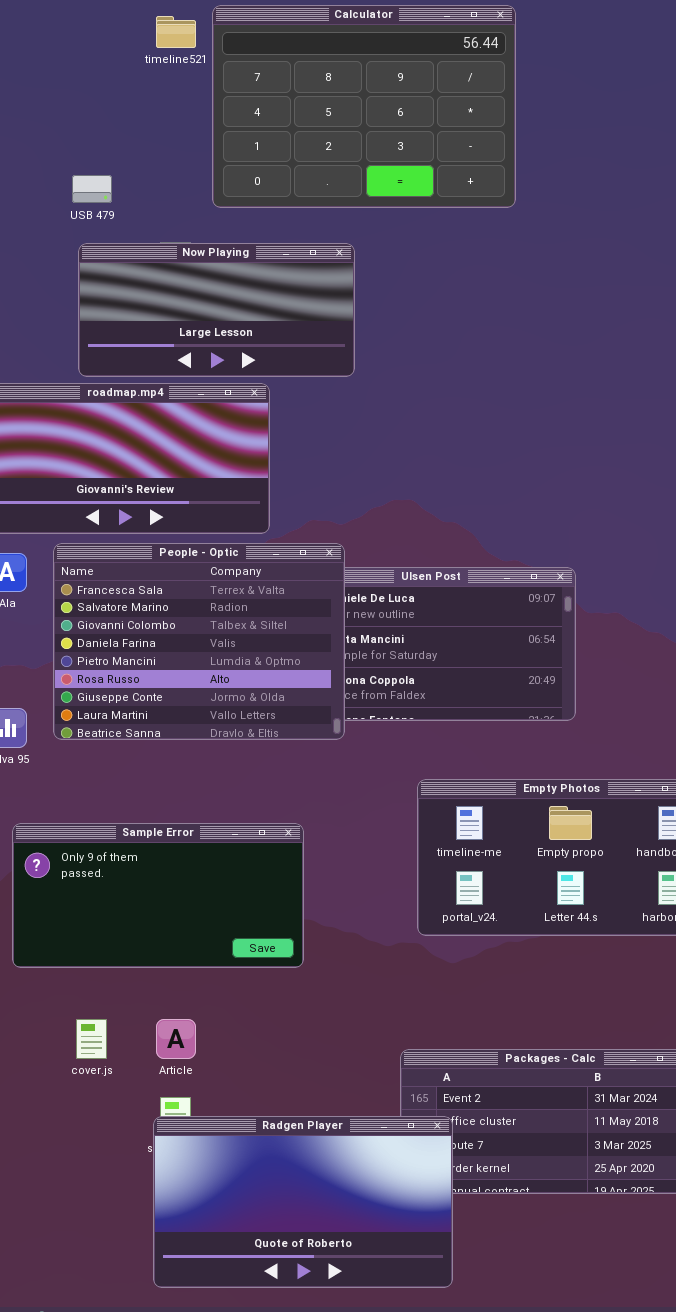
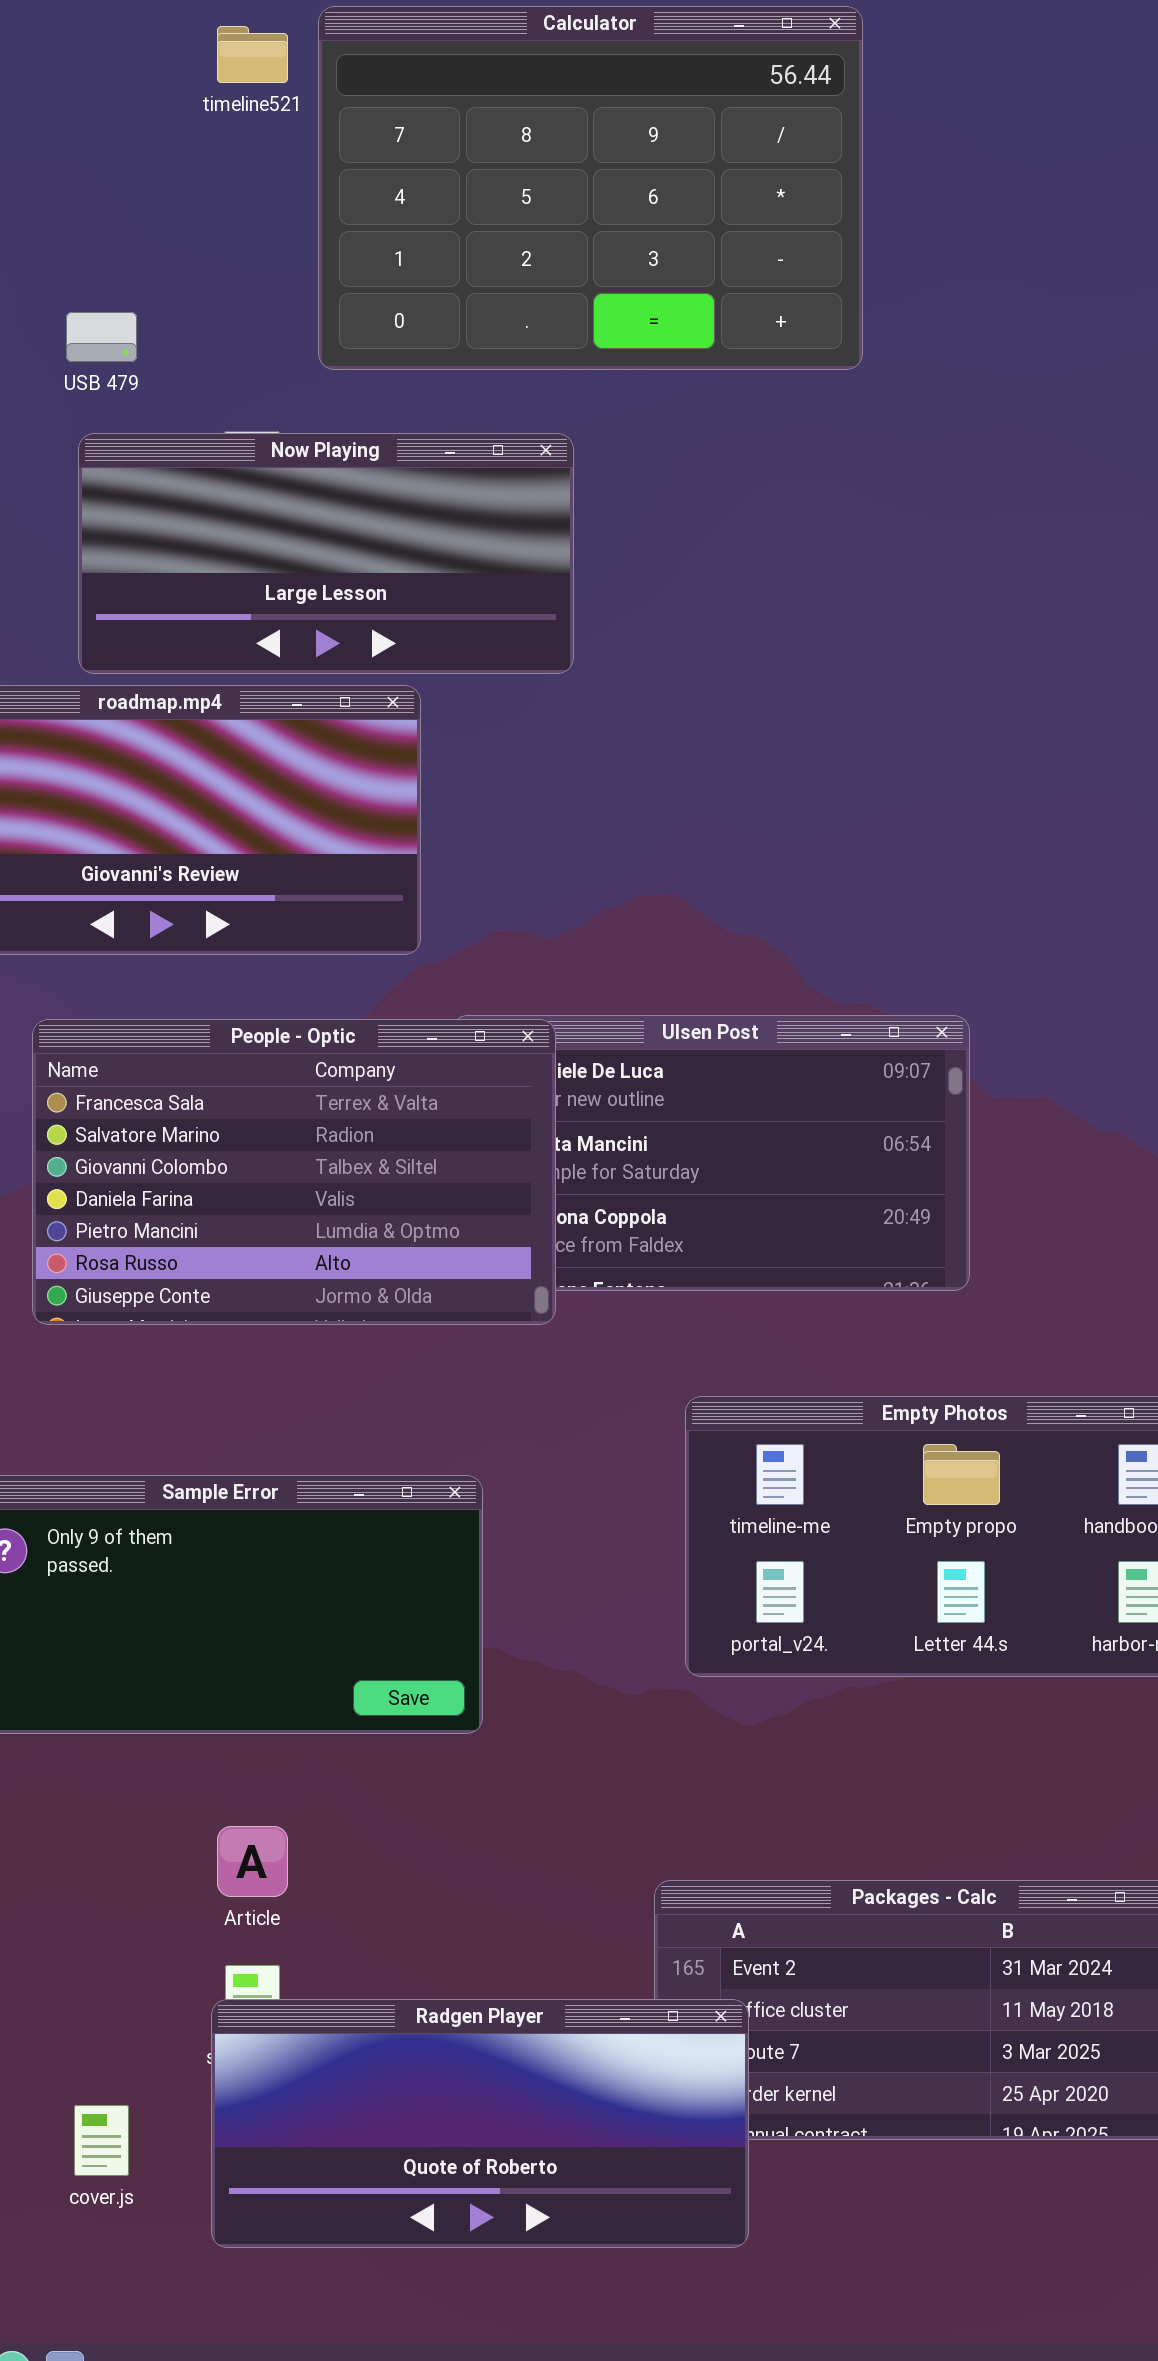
People - Optic: [53,543,345,740] -> [32,1019,556,1325], resized
cover.js: [76,1019,107,1059] -> [74,2105,129,2176], moved
Radgen Player: [153,1116,453,1288] -> [211,1999,749,2248], resized

